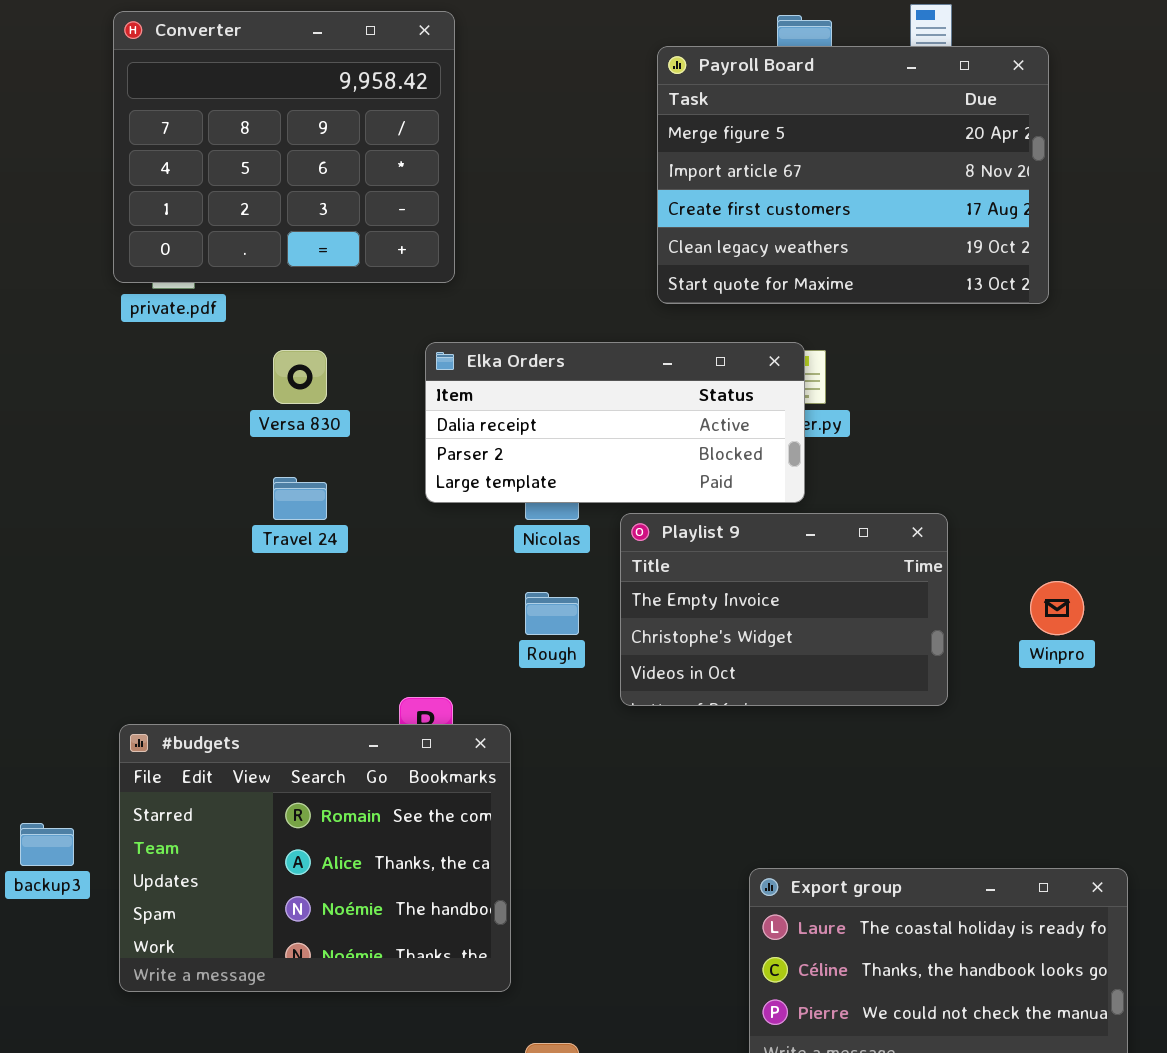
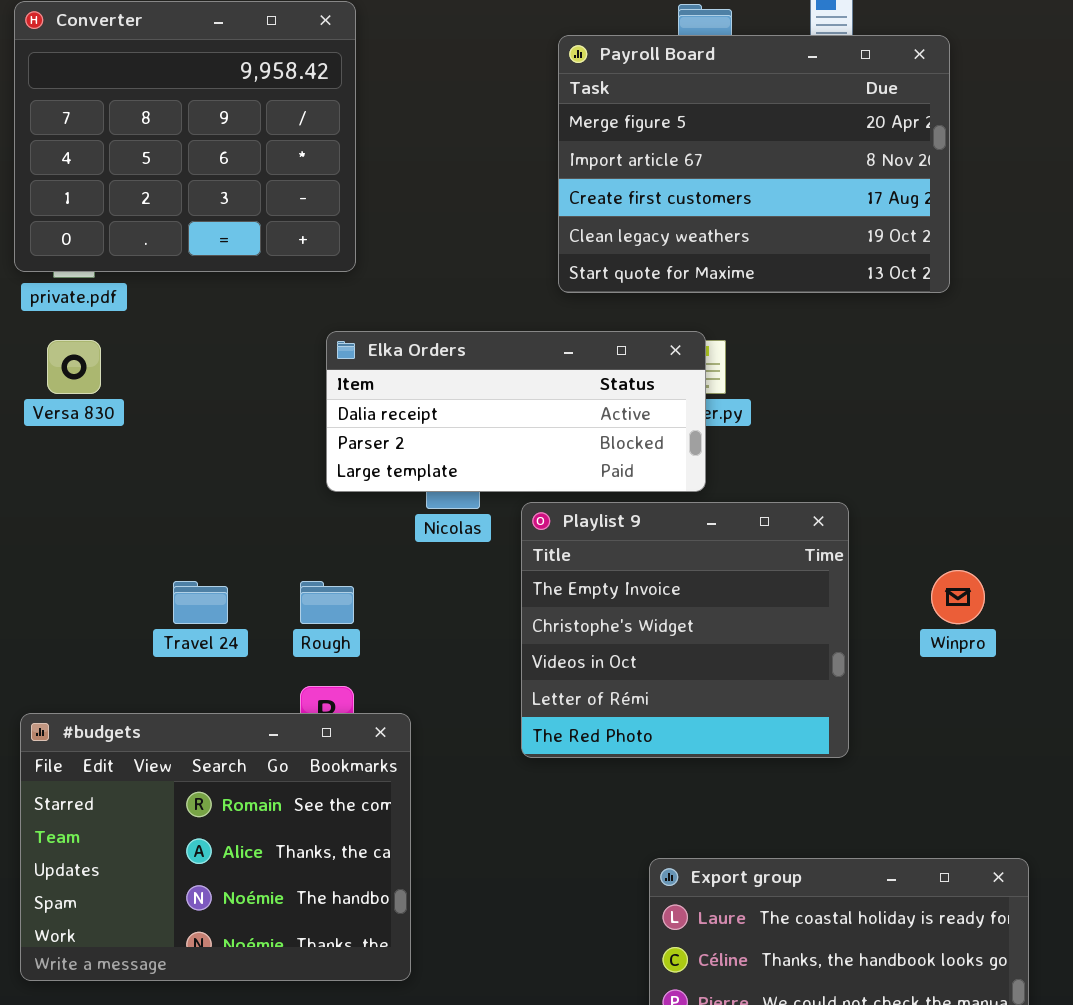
Versa 830: [273,350,327,404] -> [47,340,101,394], moved
Travel 24: [273,477,327,520] -> [173,581,228,624], moved
Playlist 9: [620,513,948,706] -> [521,502,849,758], resized
Rough: [525,592,579,635] -> [300,581,354,624], moved

